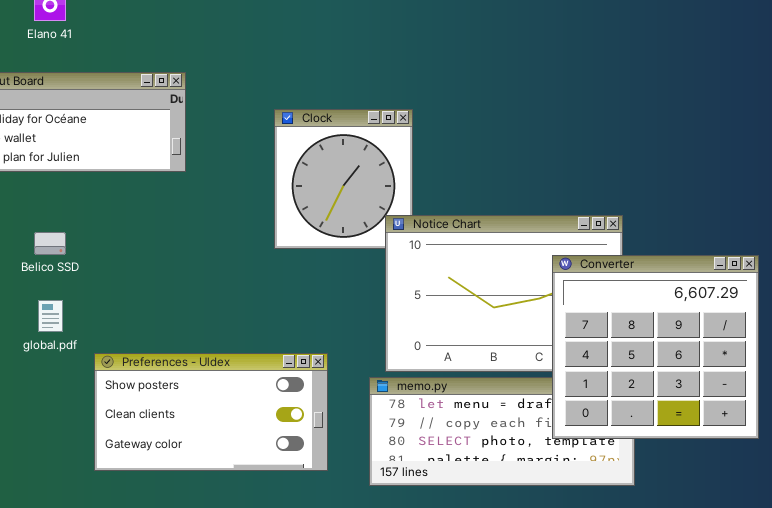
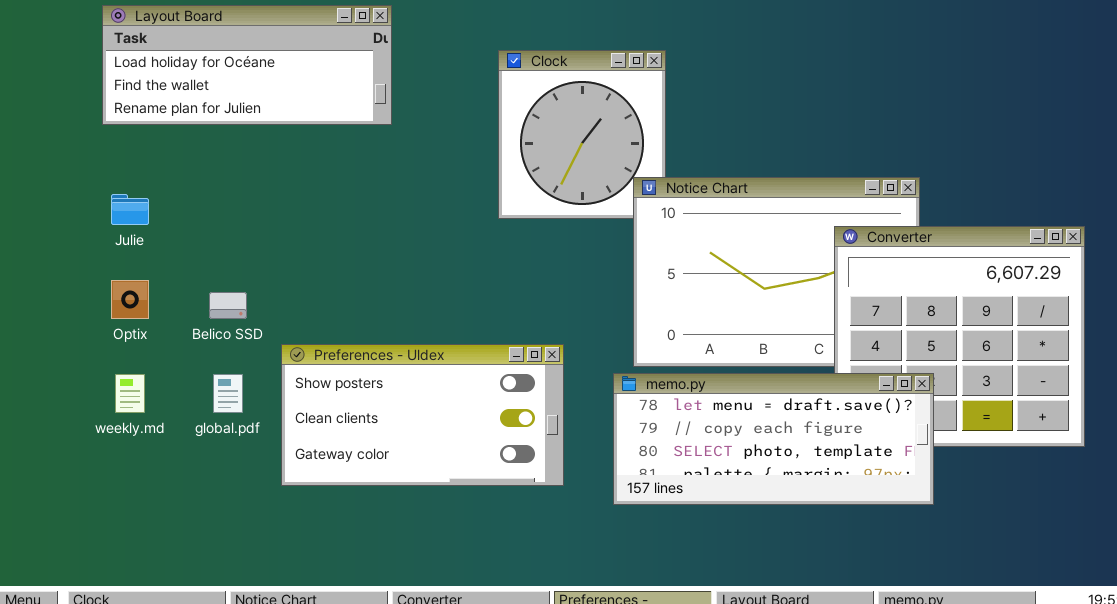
Belico SSD: [34,232,66,255] -> [209,292,247,319], moved
global.pdf: [38,300,63,332] -> [213,374,243,413], moved
memo.py: [369,377,635,486] -> [613,373,934,505], raised

